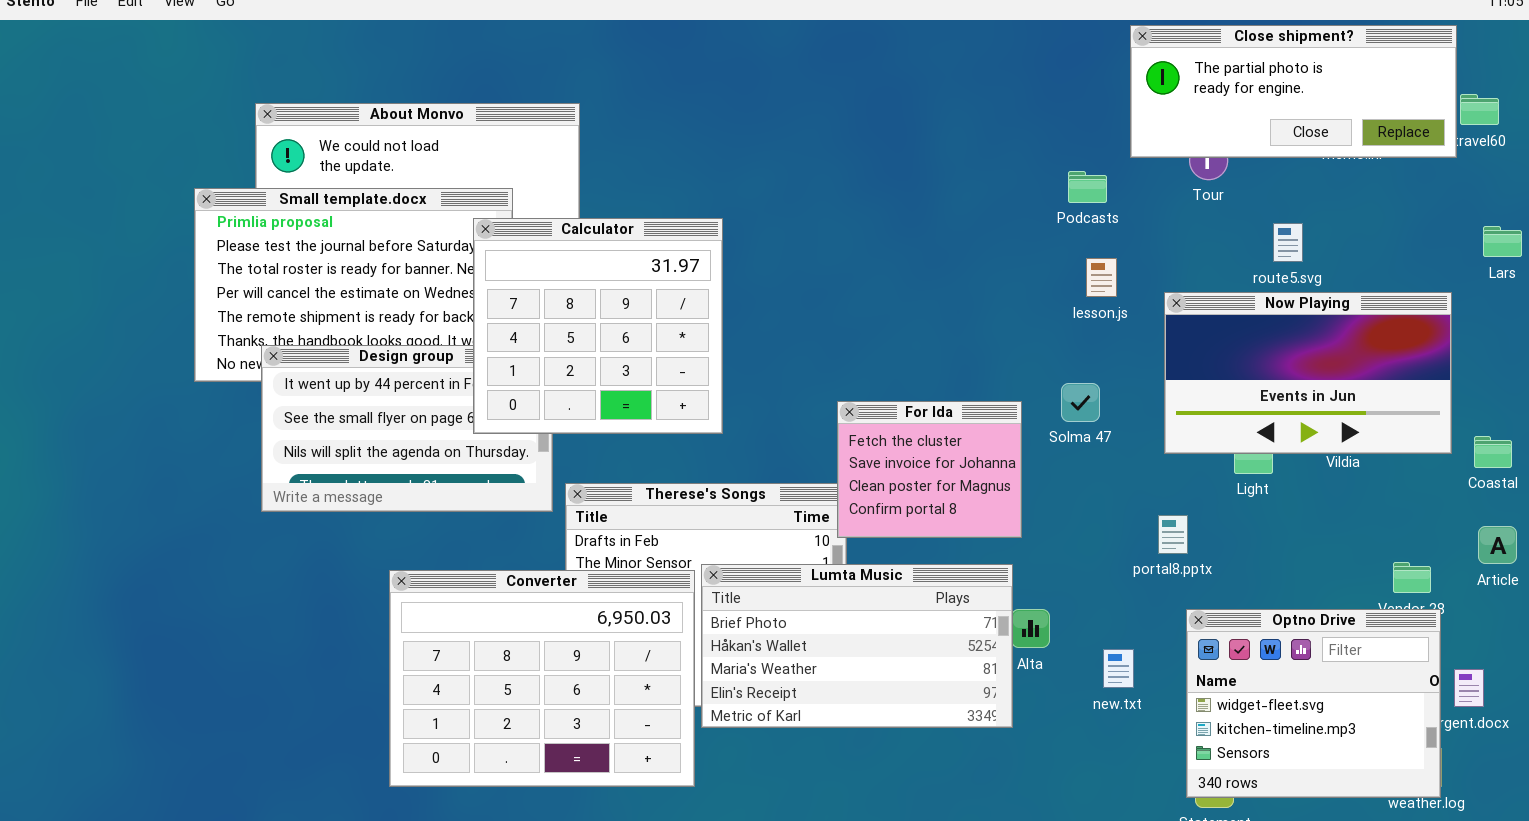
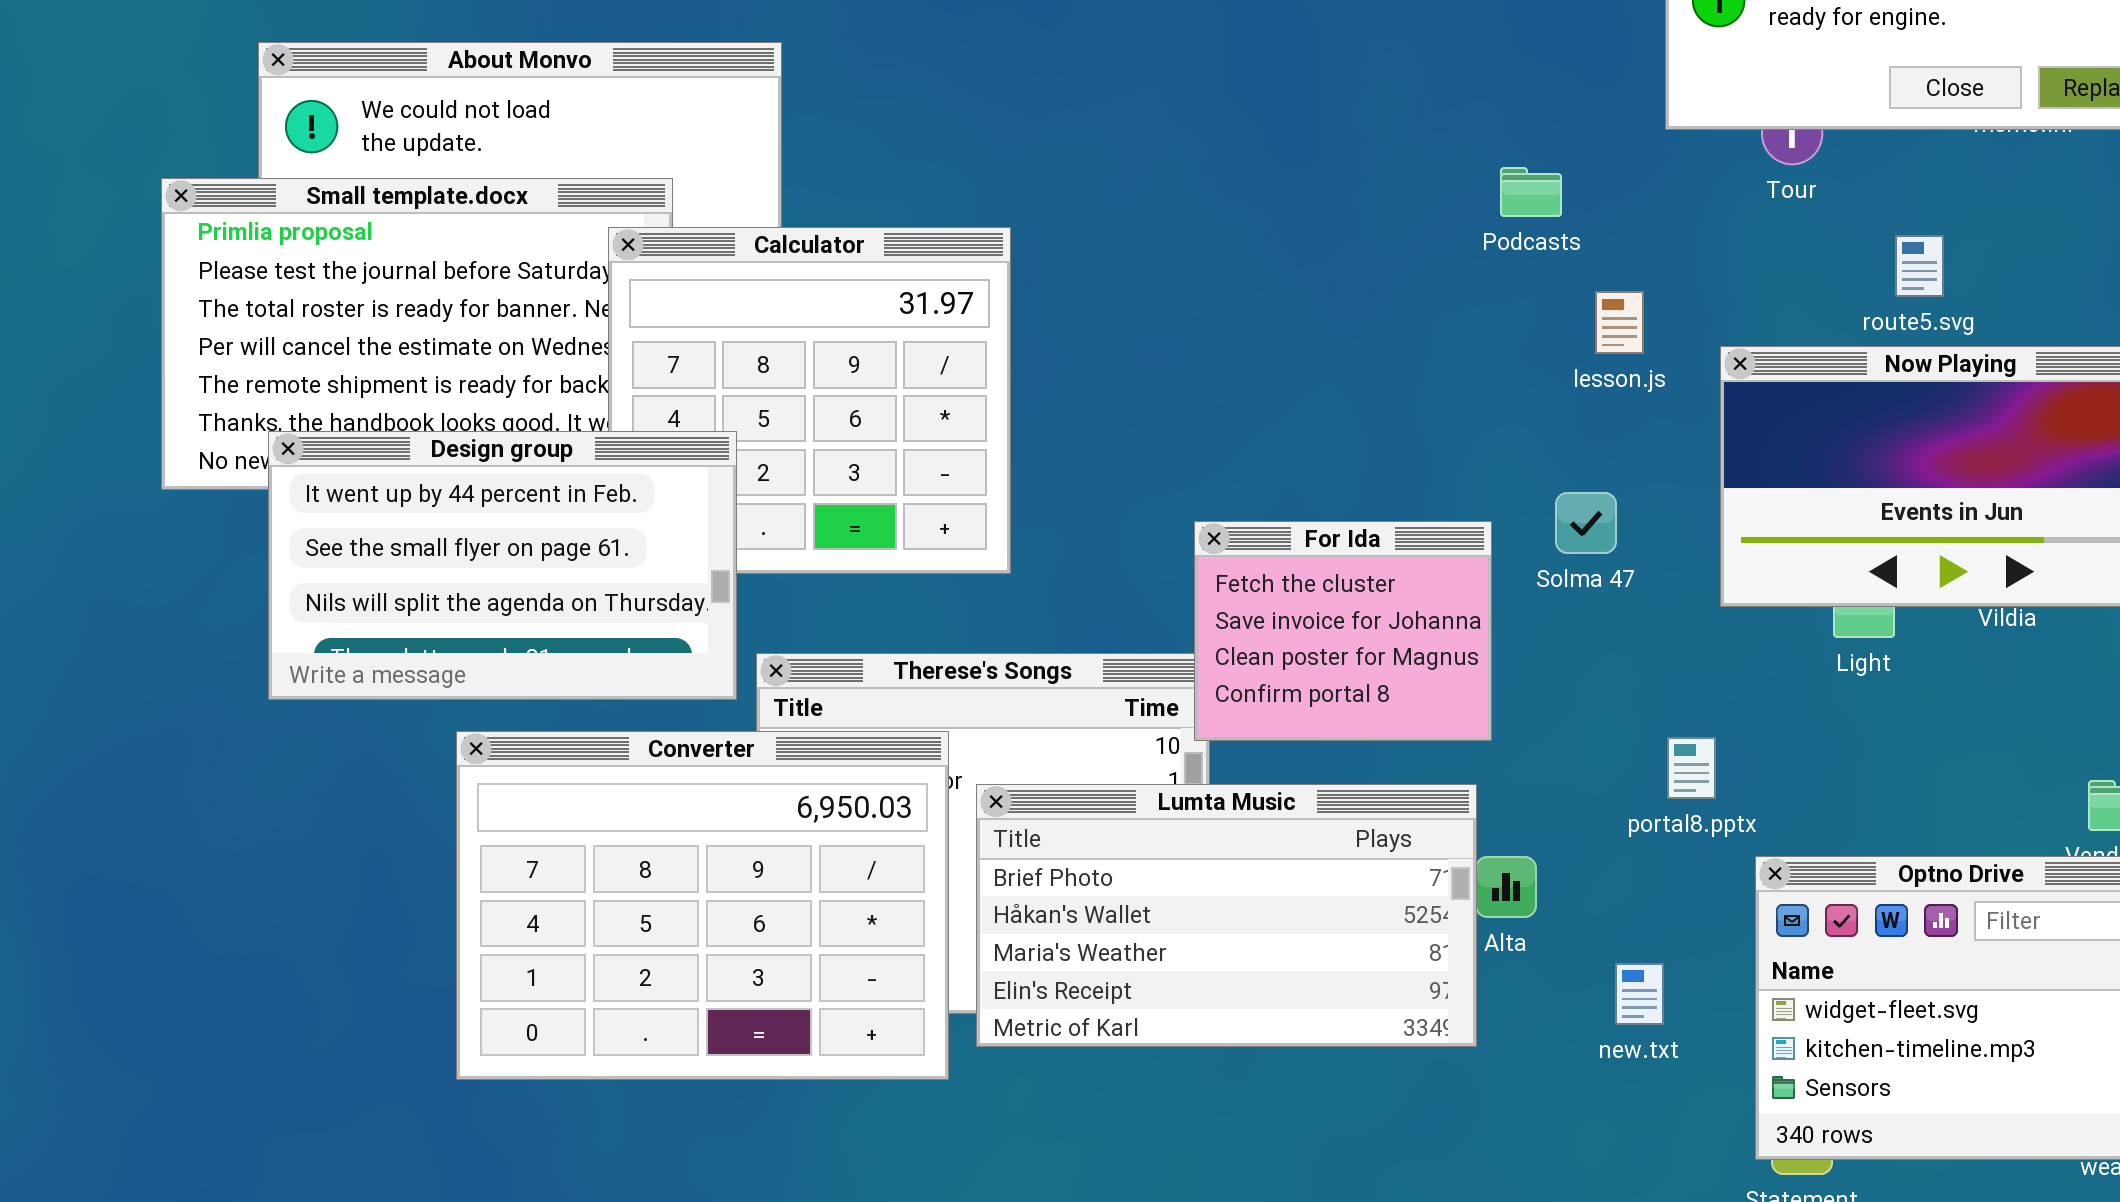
Podcasts: [1068,171,1107,203] -> [1500,167,1562,217], moved
Design group: [261,345,553,512] -> [268,431,737,700], raised
portal8.pptx: [1158,515,1188,554] -> [1667,737,1716,799], moved
Converter: [389,570,695,787] -> [456,731,949,1080], moved
new.txt: [1103,649,1134,688] -> [1615,963,1664,1025], moved

